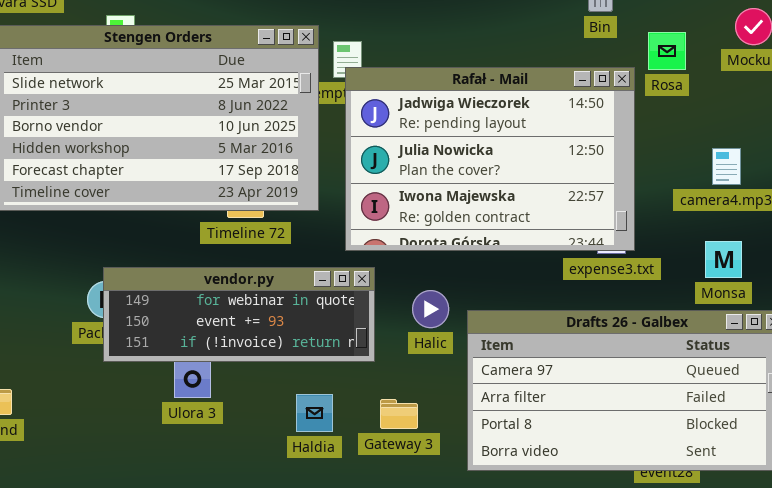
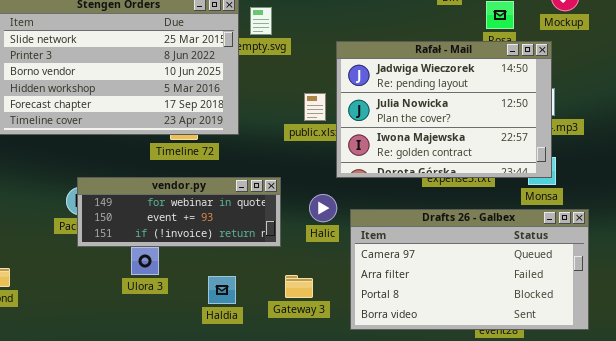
Rafał - Mail: [345,67,635,251] -> [336,41,552,178], moved
Haldia: [296,394,333,432] -> [208,276,236,304], moved

